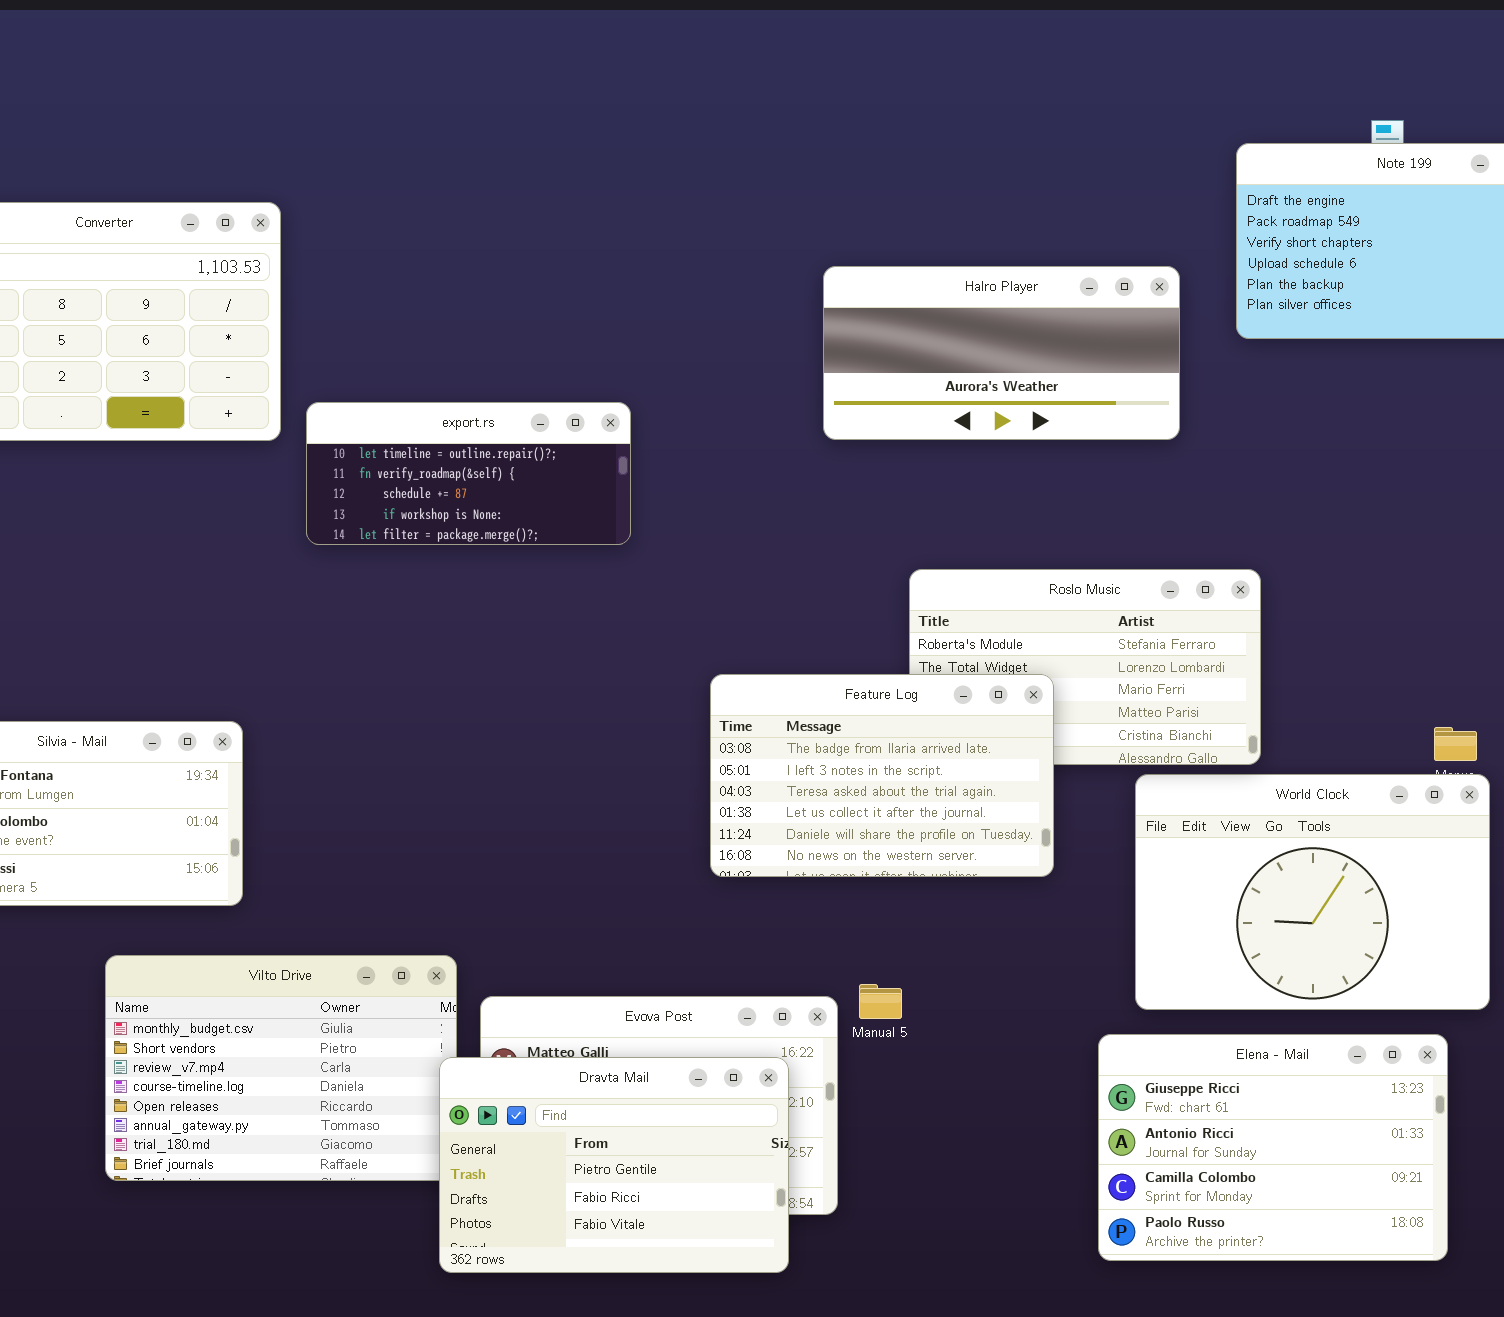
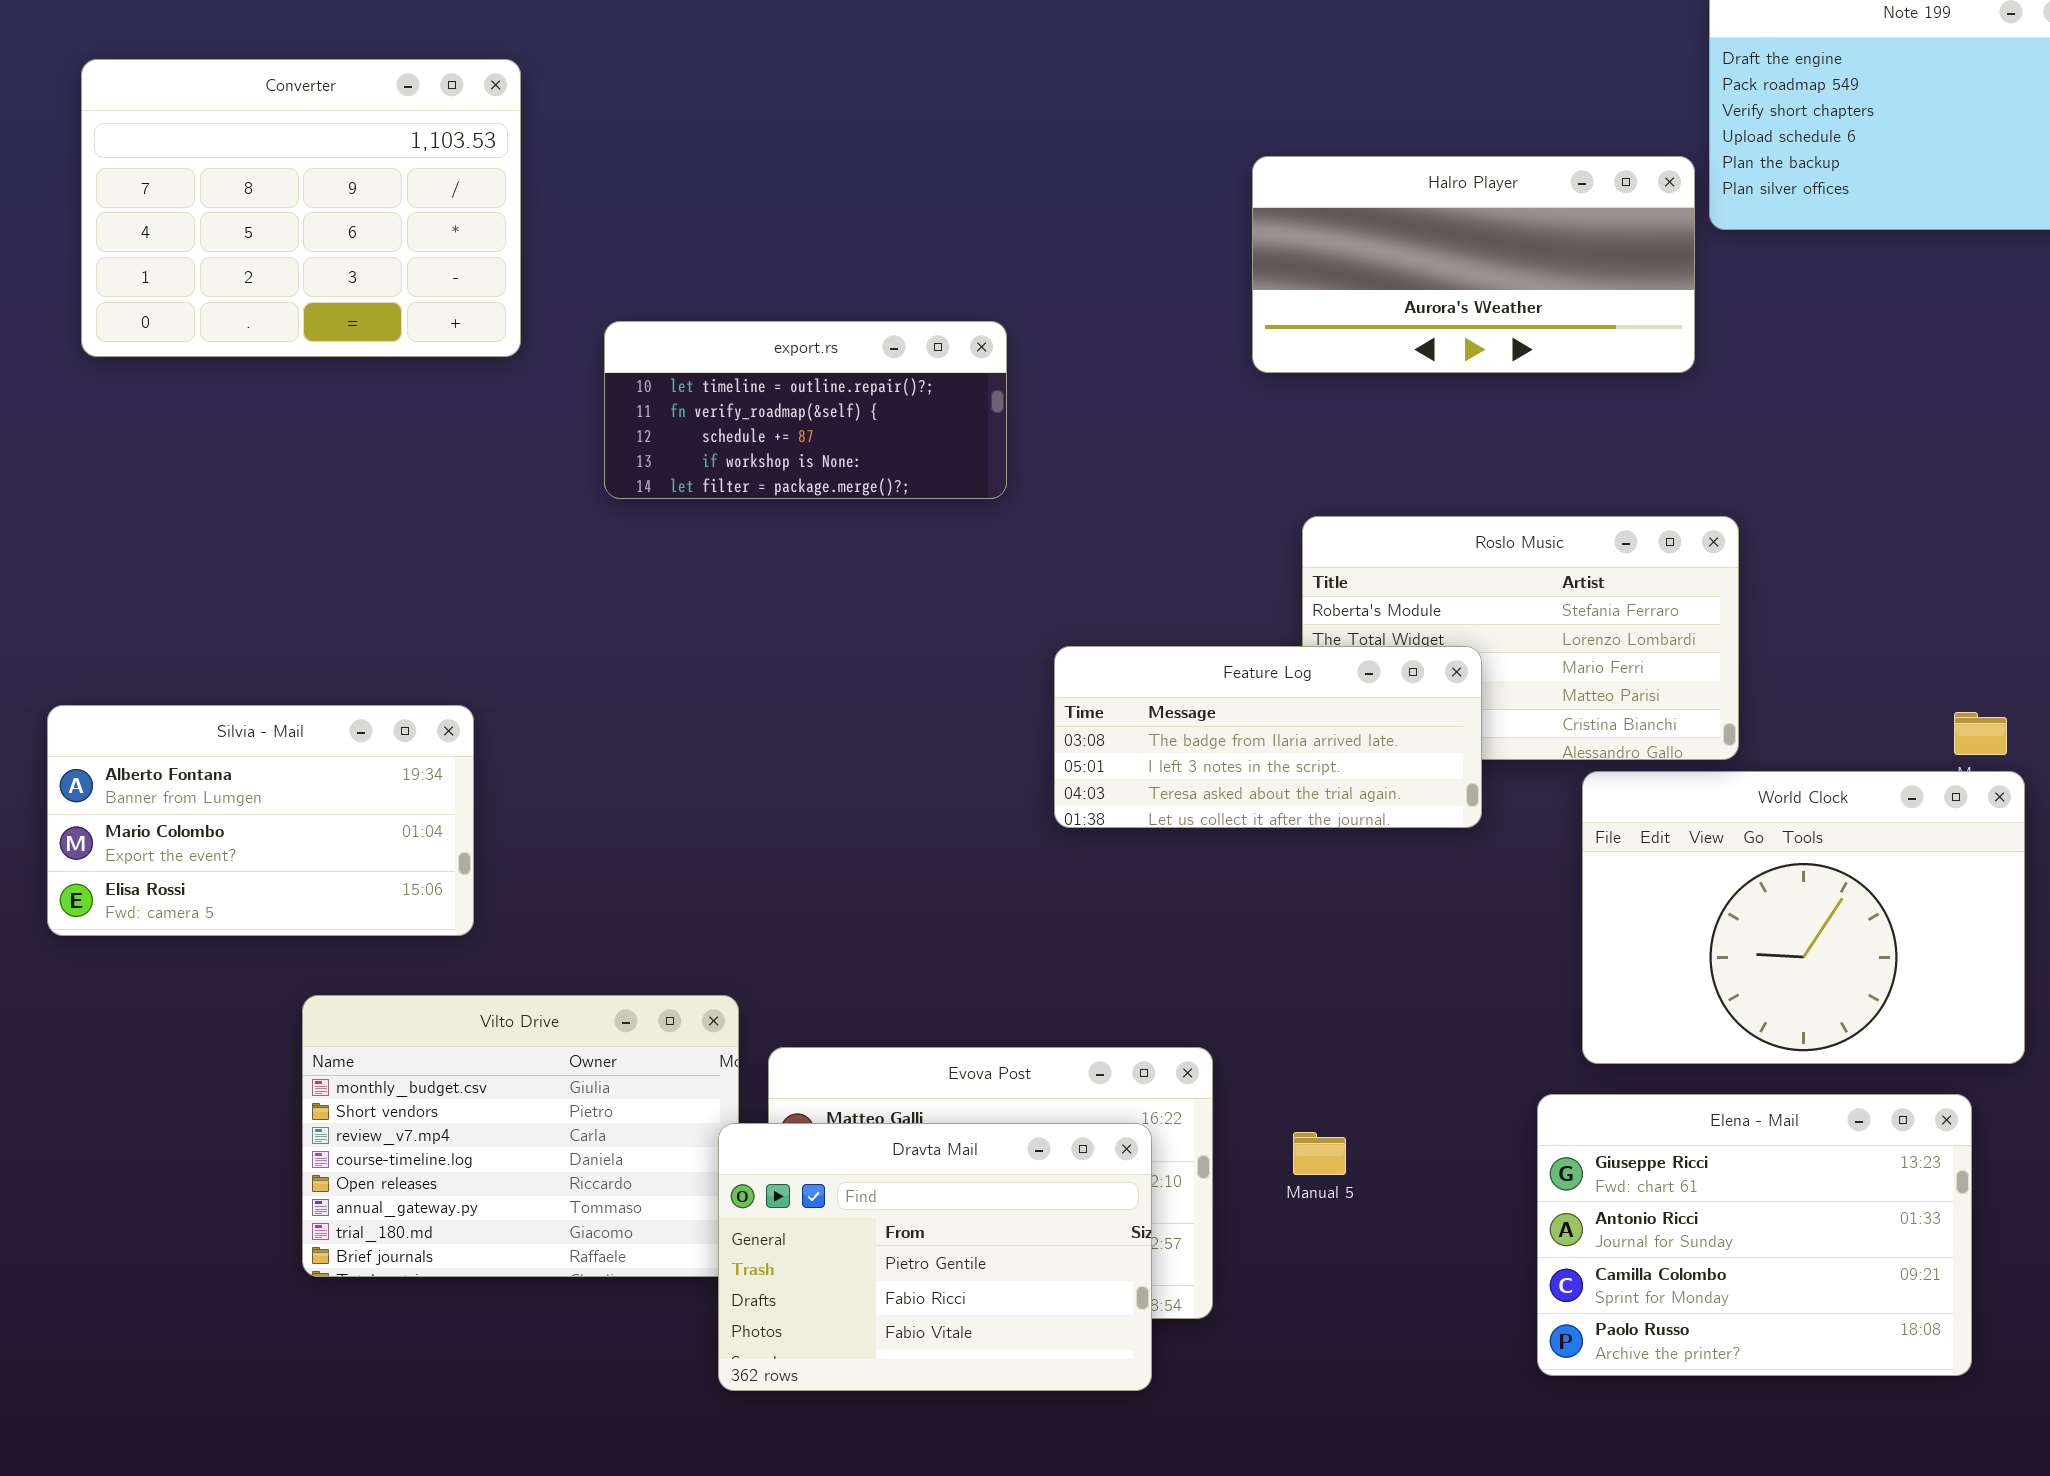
Halro Player: [823,266,1180,440] -> [1252,156,1695,373], moved
export.rs: [306,402,631,545] -> [604,321,1007,499], moved
Feature Log: [710,674,1054,877] -> [1054,646,1482,828], resized
Manual 5: [859,984,902,1019] -> [1293,1132,1346,1175], moved

